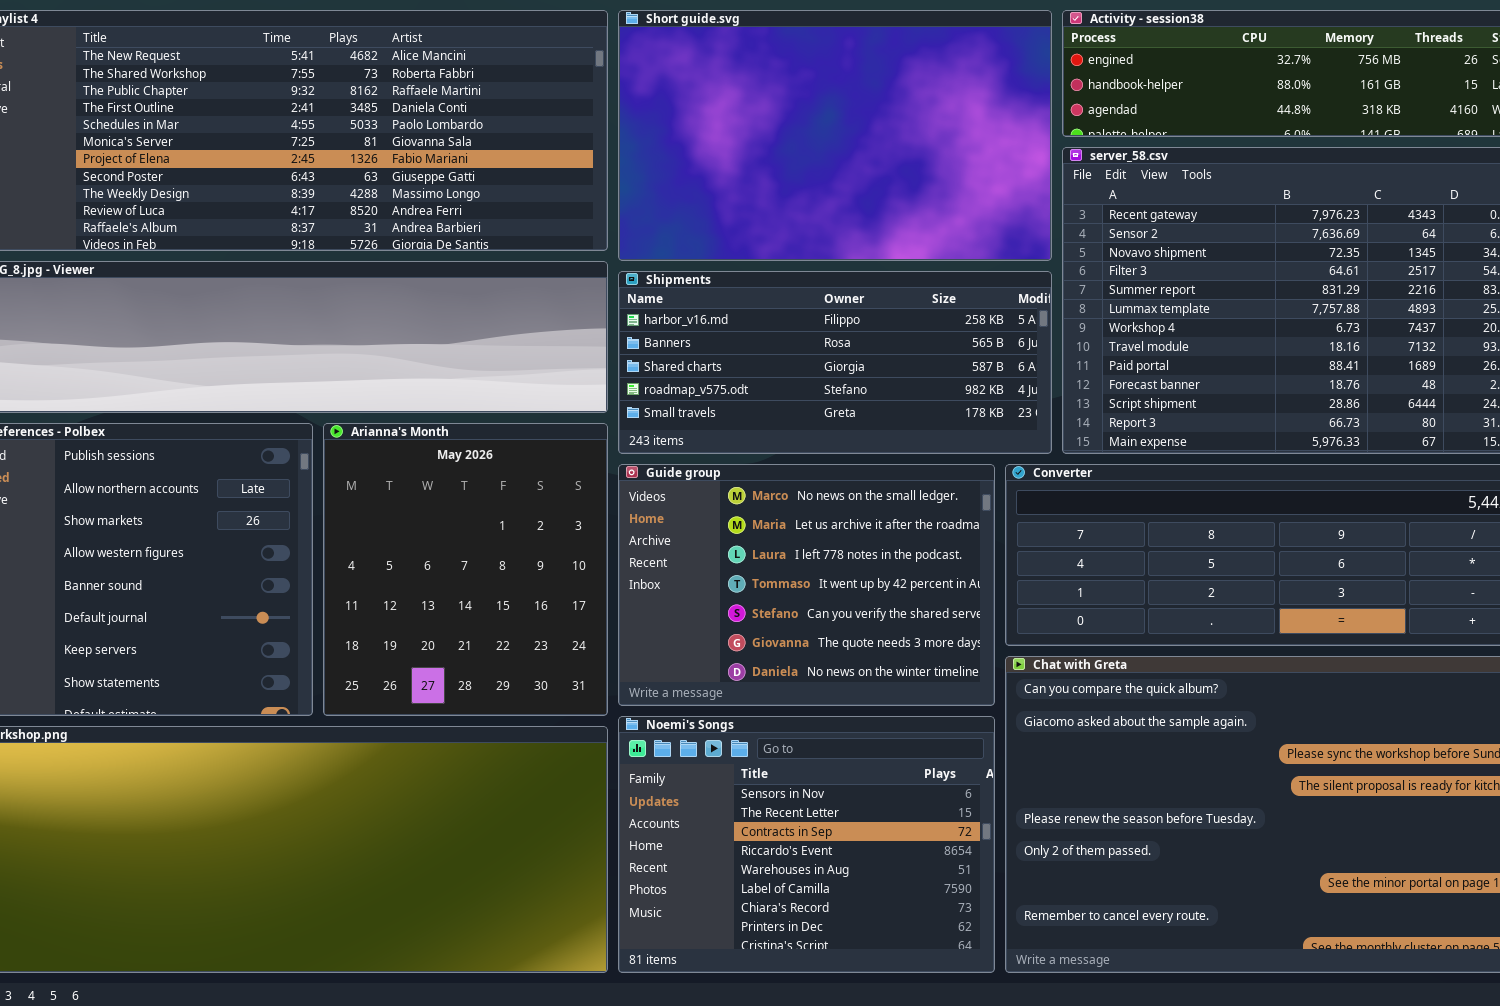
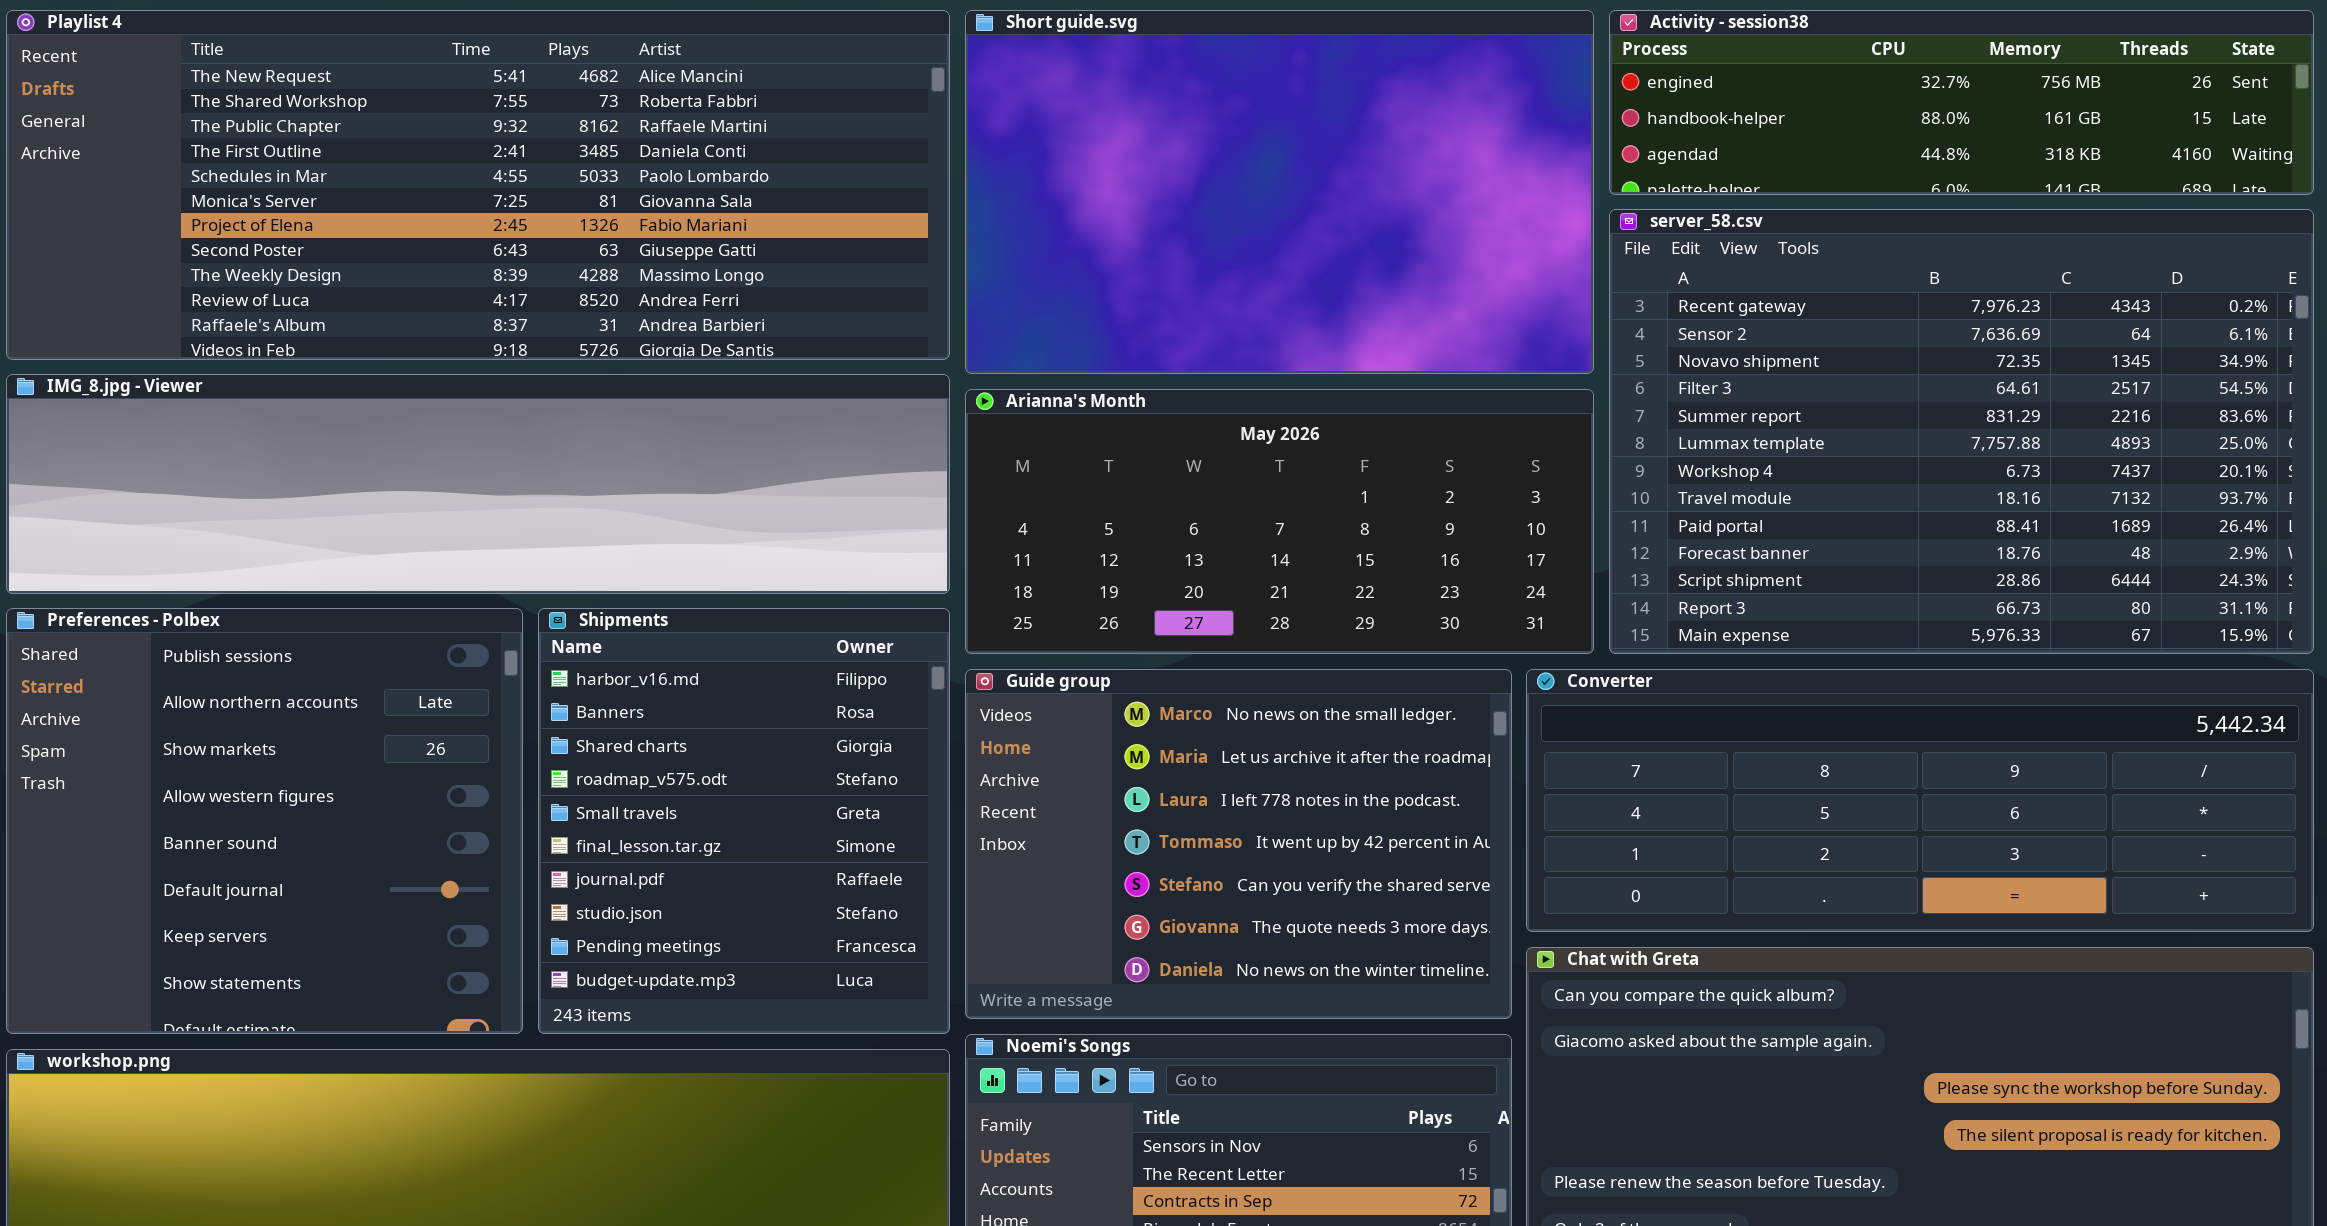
Shipments: [618,271,1052,454] -> [538,608,950,1034], moved, resized
Arianna's Month: [323,423,608,716] -> [965,389,1594,654], moved, resized

